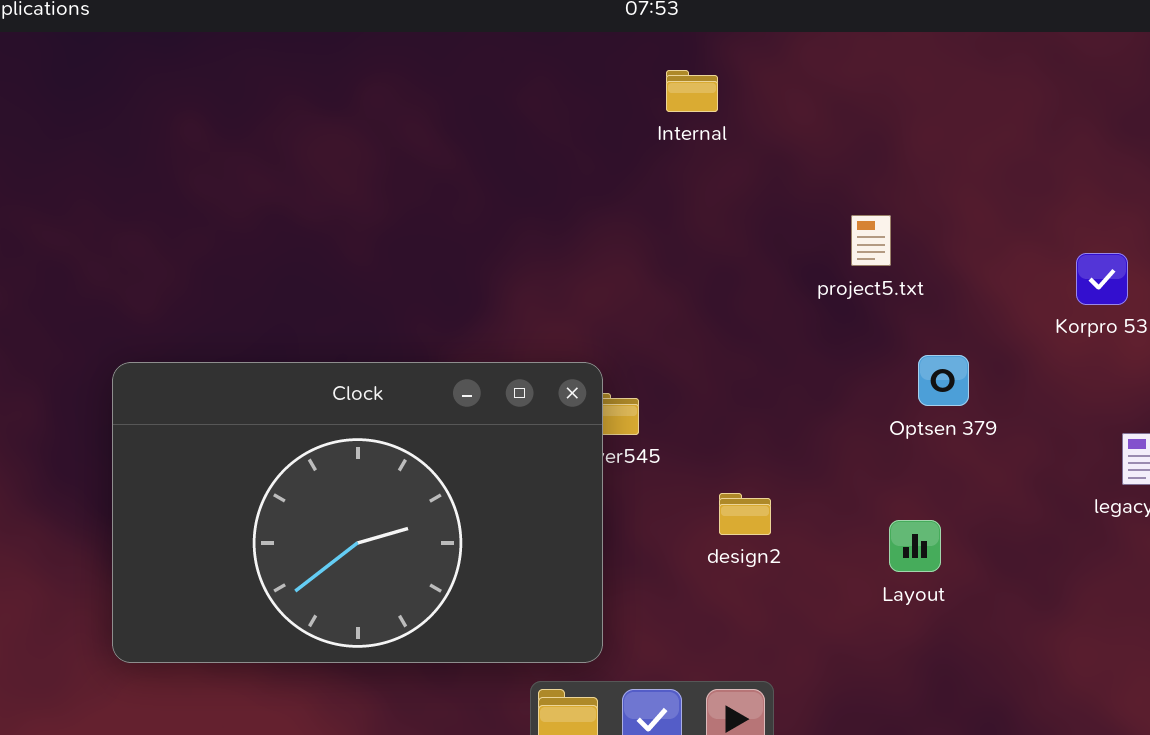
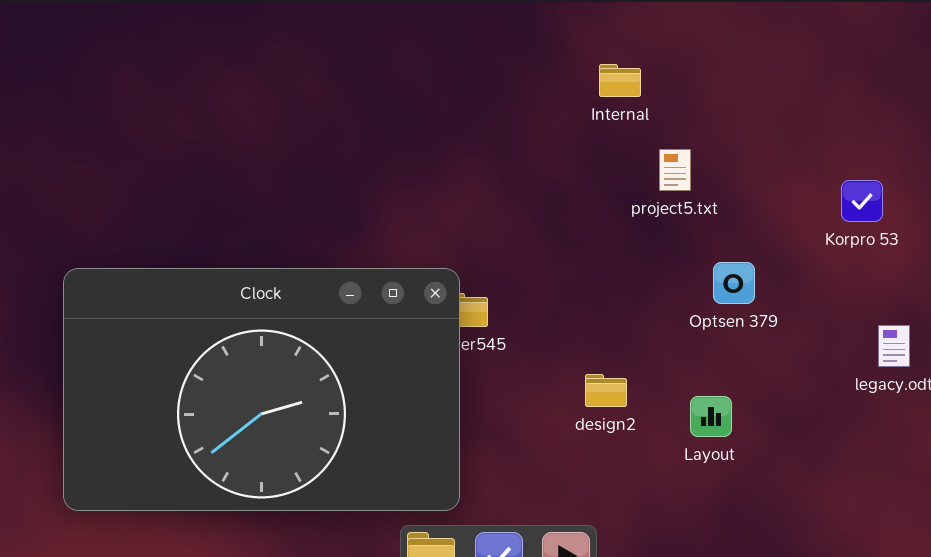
Internal: [666,70,718,112] -> [599,64,641,97], moved
design2: [719,493,771,535] -> [585,374,627,407], moved

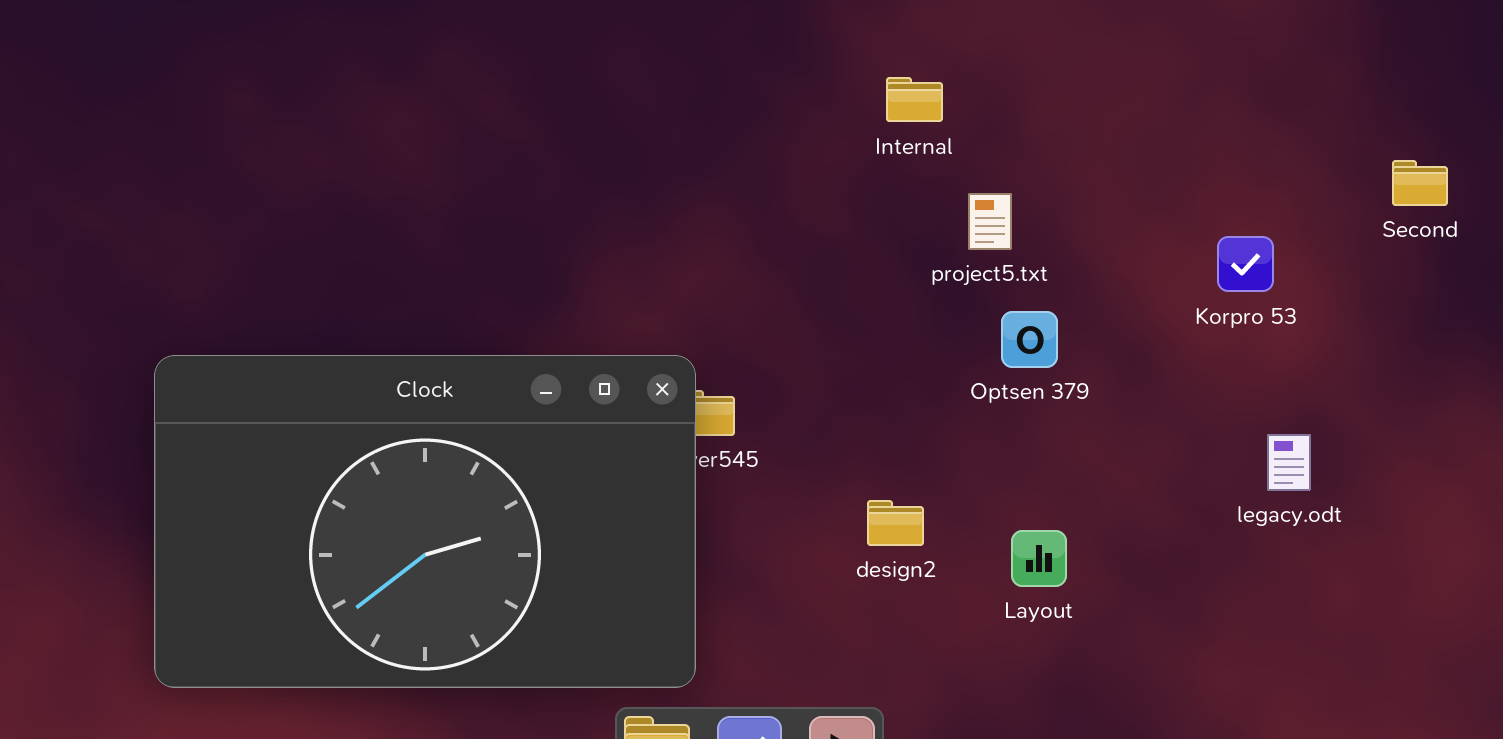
Optsen 379: [713,262,755,304] -> [1001,311,1058,368], moved

